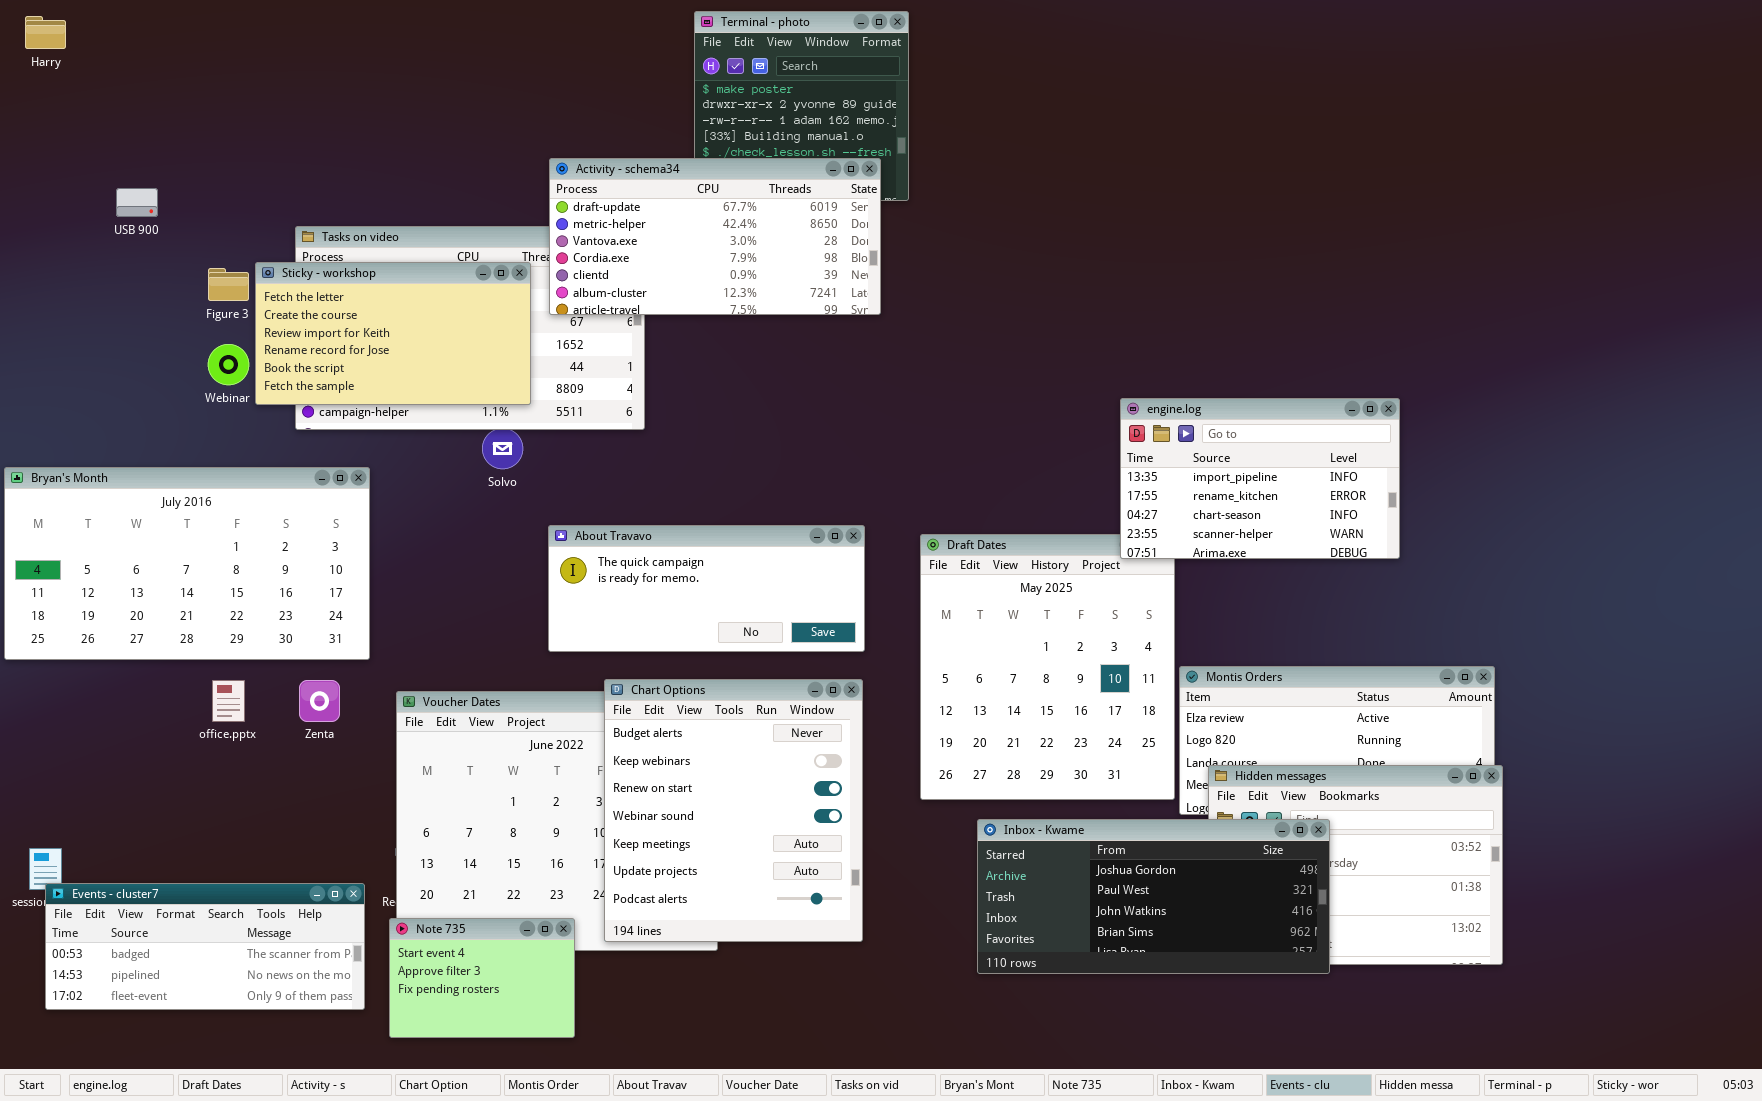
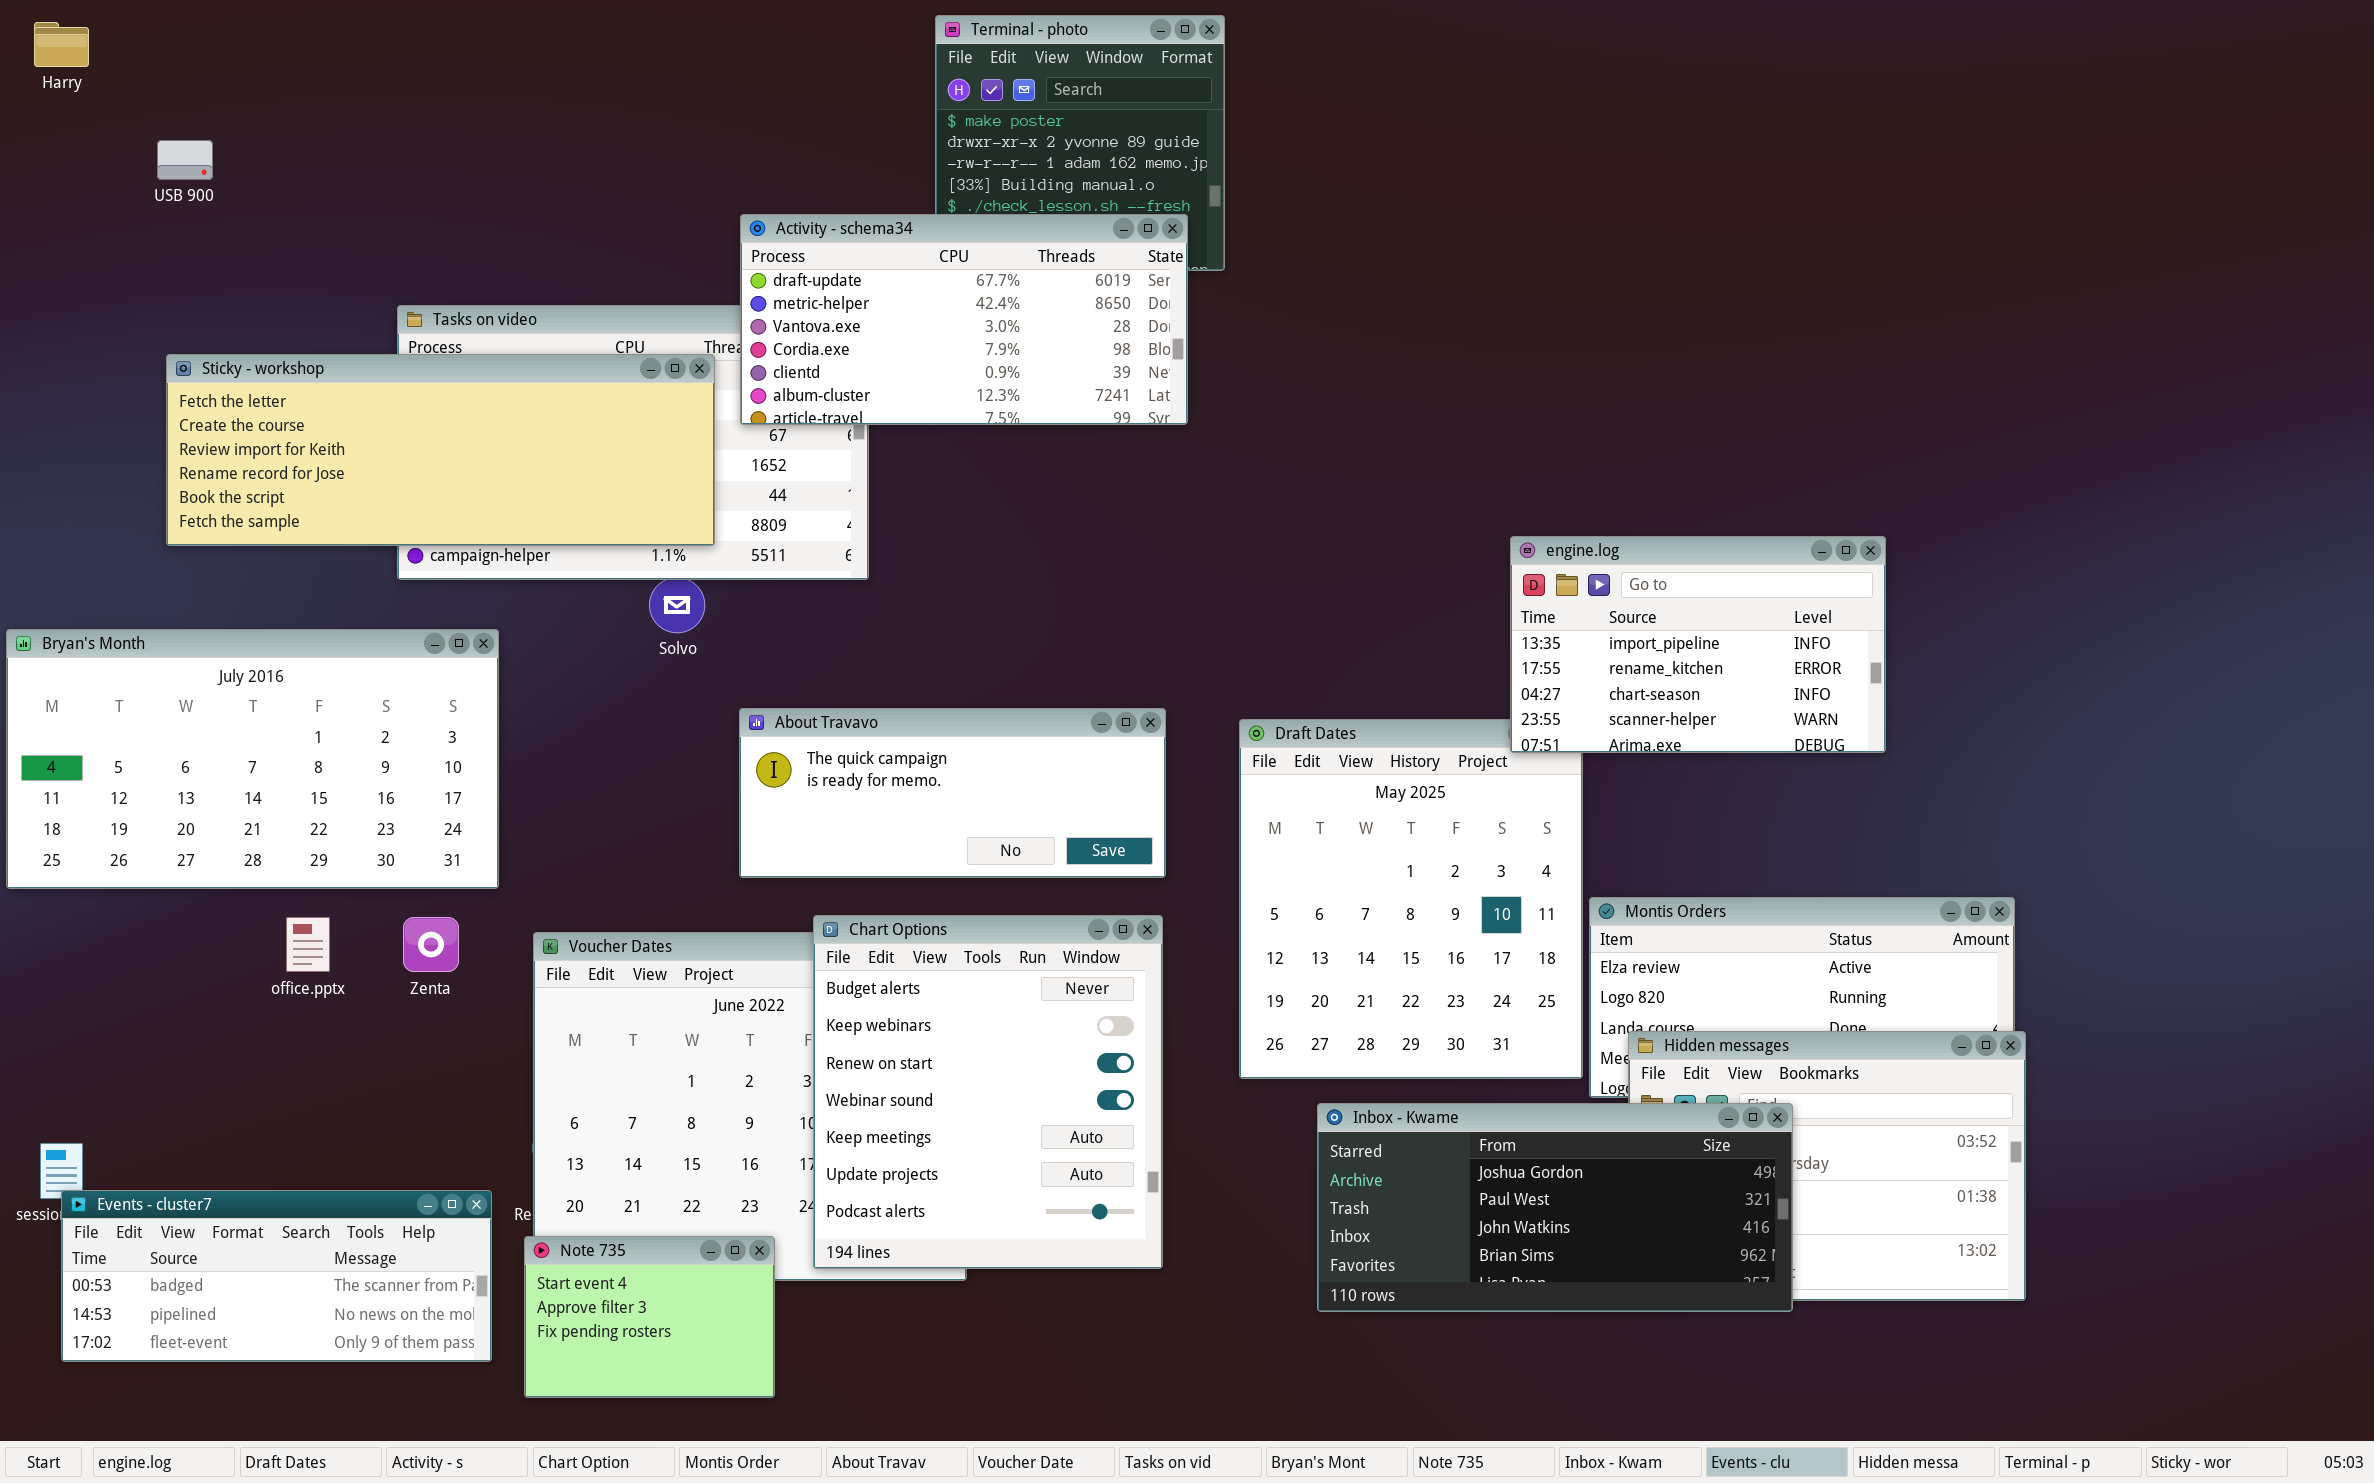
USB 900: [116,188,158,217] -> [157,140,213,180], moved
Sticky - workshop: [255,262,531,405] -> [166,354,715,546], resized

